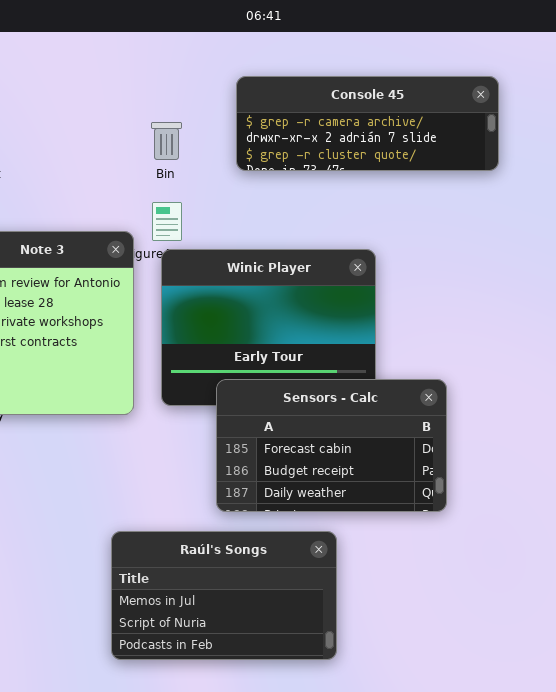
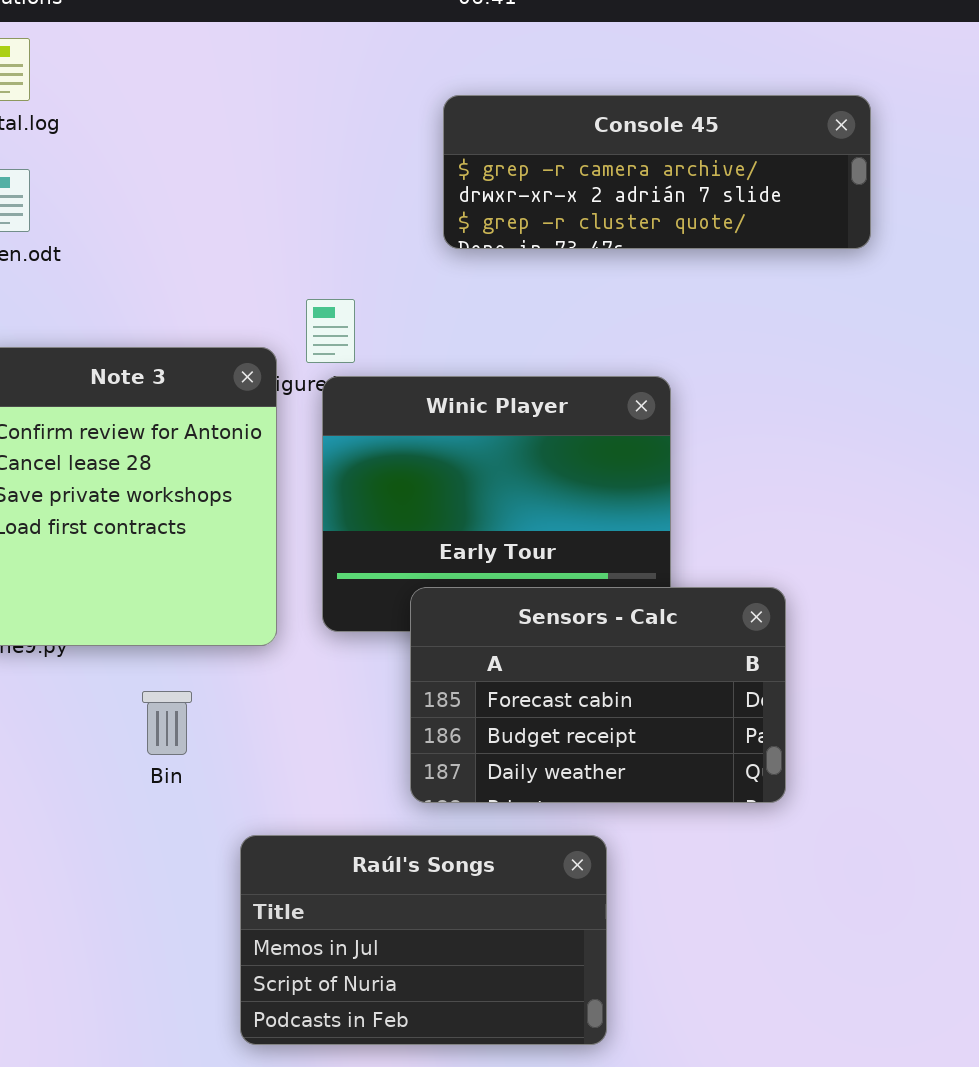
Bin: [151,122,182,160] -> [142,691,192,755], moved

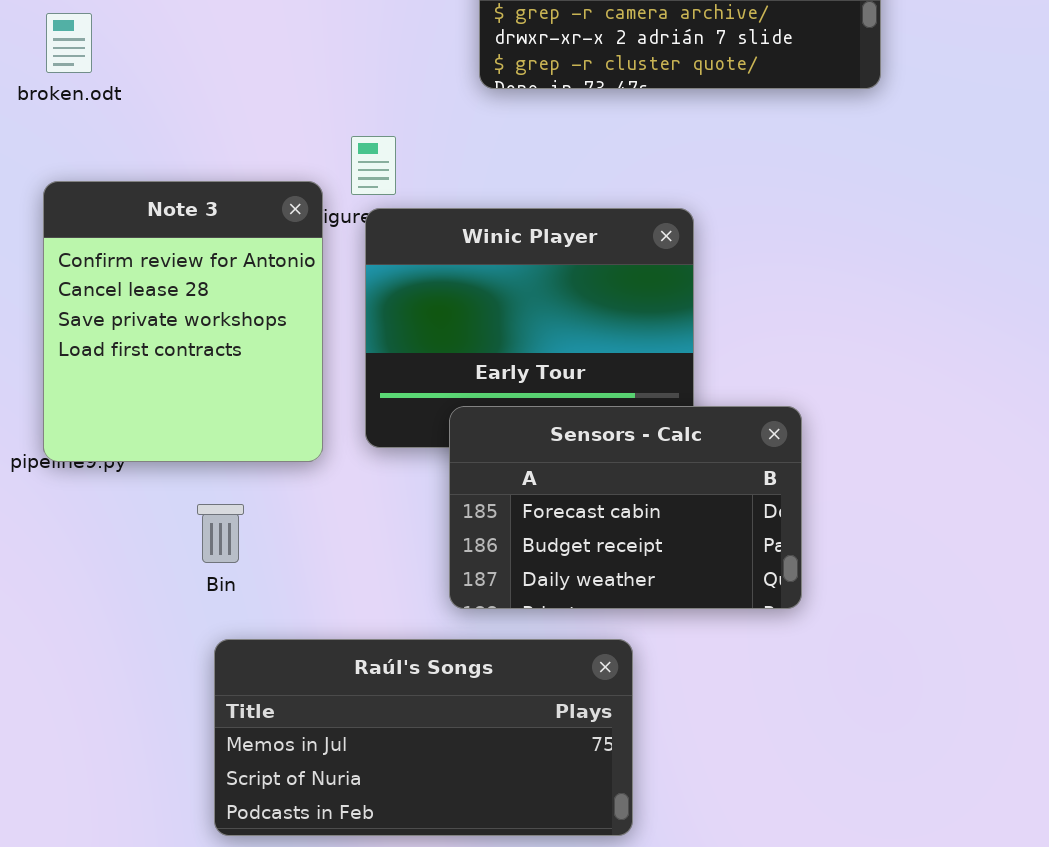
Raúl's Songs: [240,835,607,1045] -> [214,639,633,836], resized

